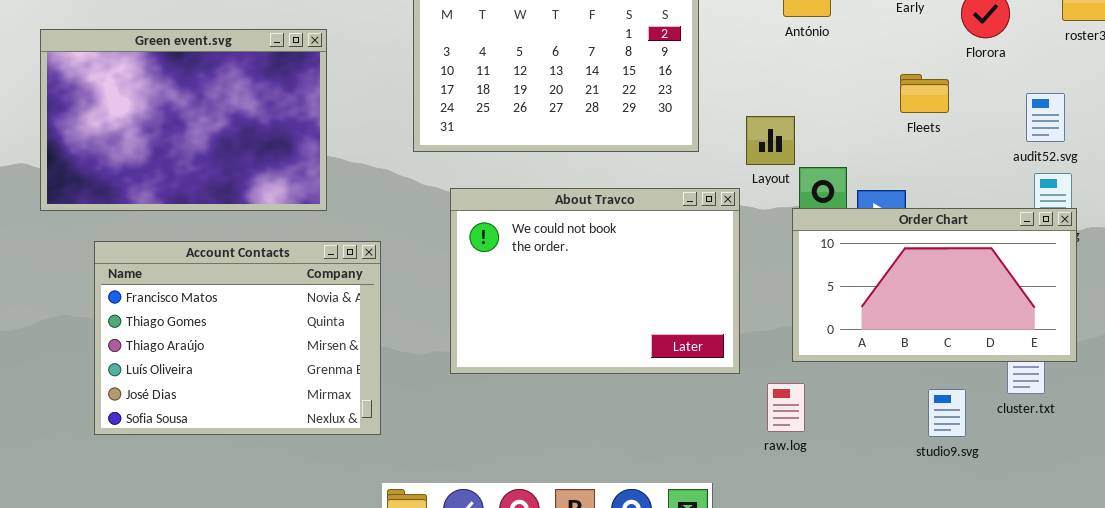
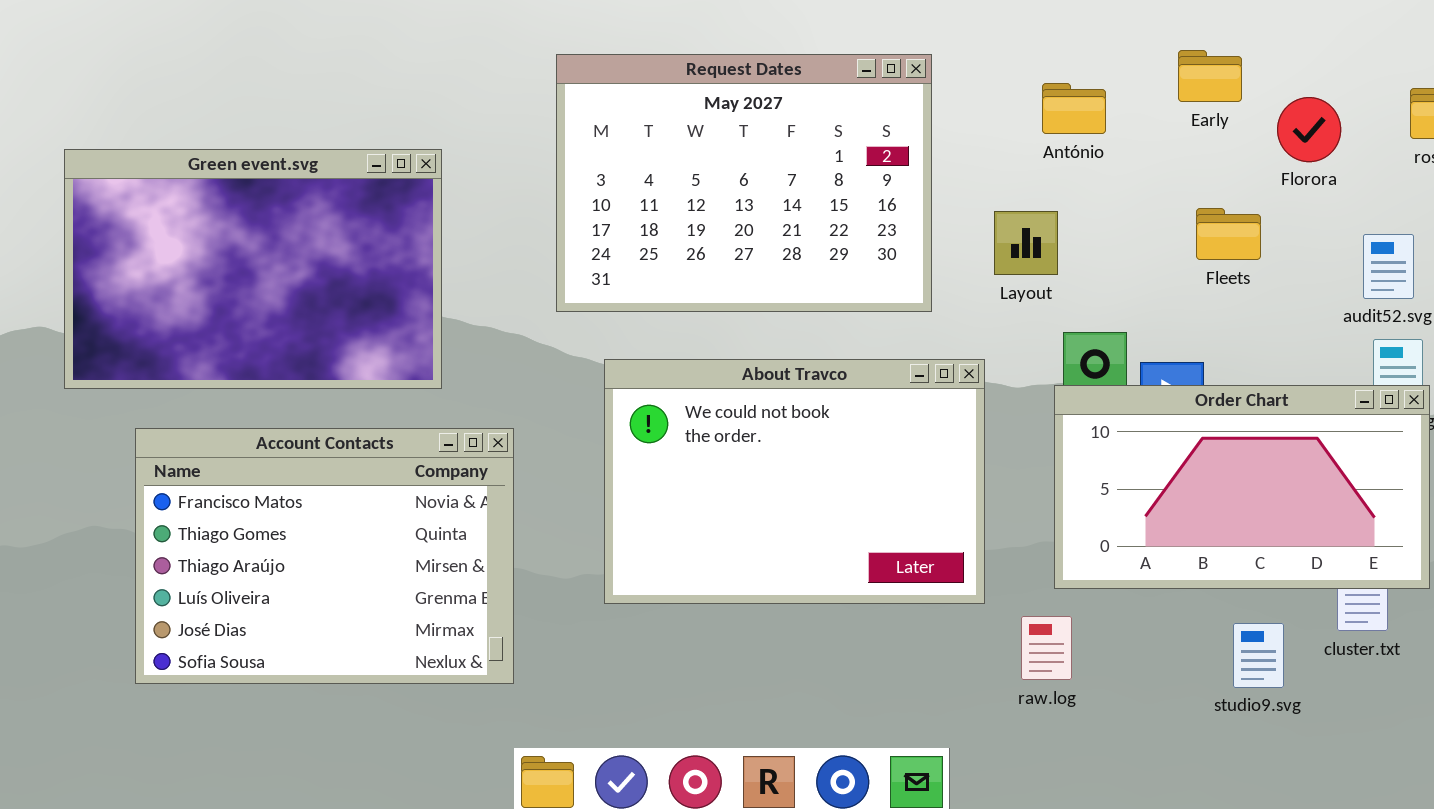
Layout: [746,116,795,165] -> [994,211,1058,275], moved

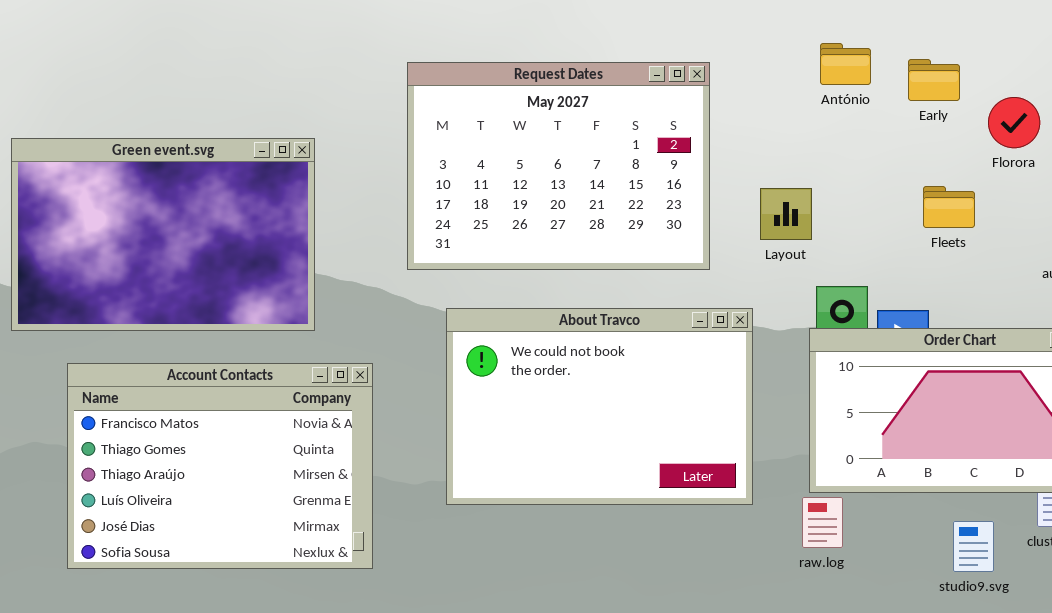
António: [1042,83,1106,134] -> [820,43,871,85], moved
raw.log: [1021,616,1072,680] -> [802,497,843,548], moved

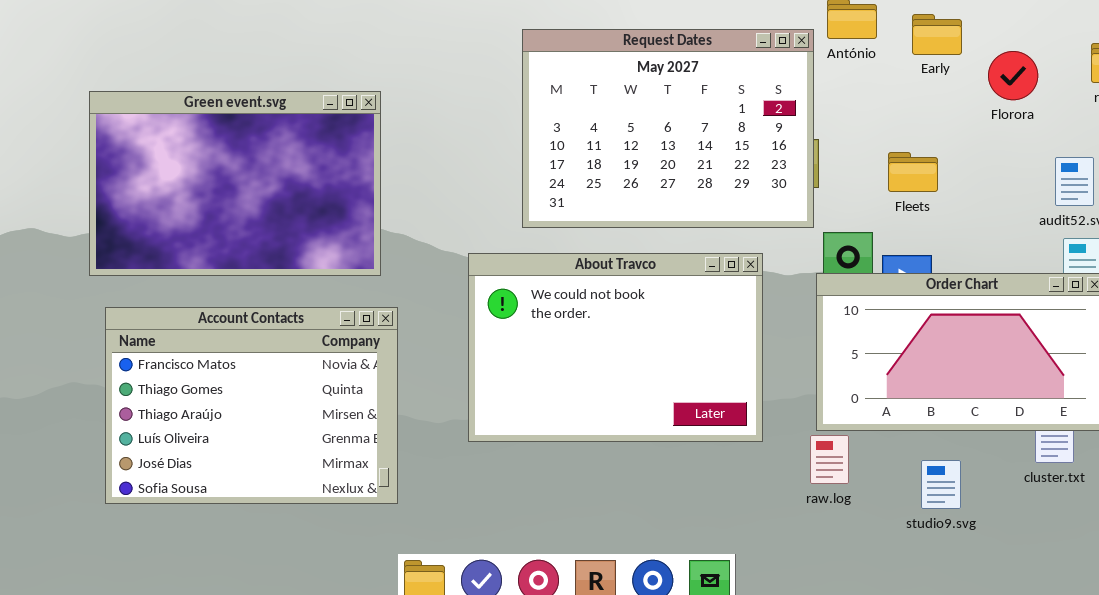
Request Dates: [407,62,710,270] -> [522,29,814,228], moved
Green event.svg: [11,138,315,331] -> [89,91,381,276], moved
Fleets: [923,186,975,228] -> [888,152,938,192], moved
studio9.svg: [953,521,994,572] -> [921,460,961,509], moved

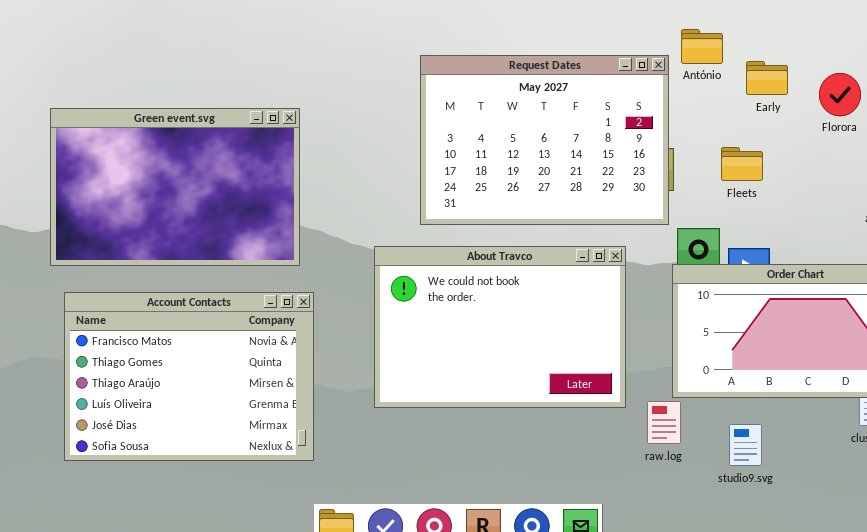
Early: [912,14,962,55] -> [746,61,788,95], moved
Fleets: [888,152,938,192] -> [721,147,763,181], moved
raw.log: [810,435,849,484] -> [647,401,681,444], moved
studio9.svg: [921,460,961,509] -> [729,424,762,466], moved

